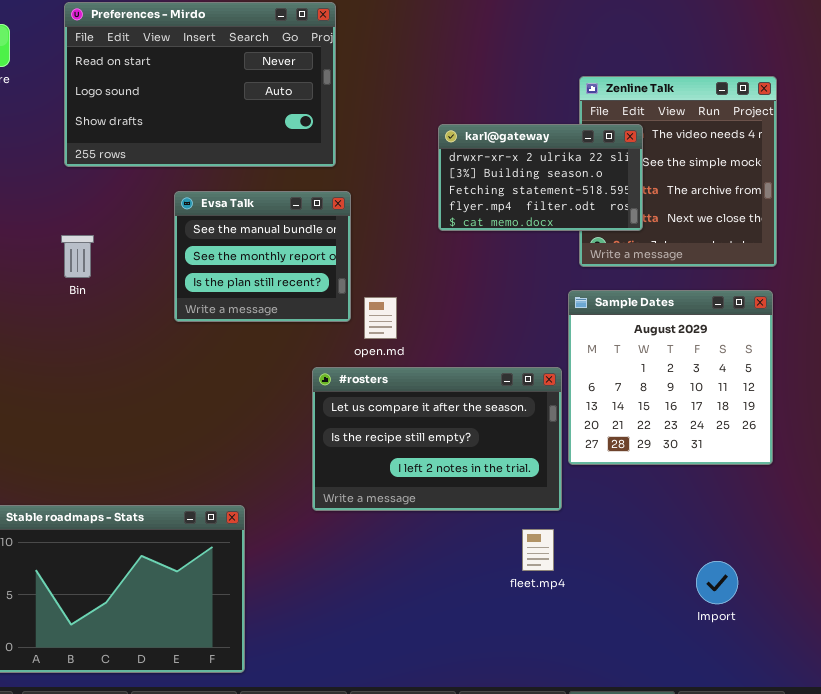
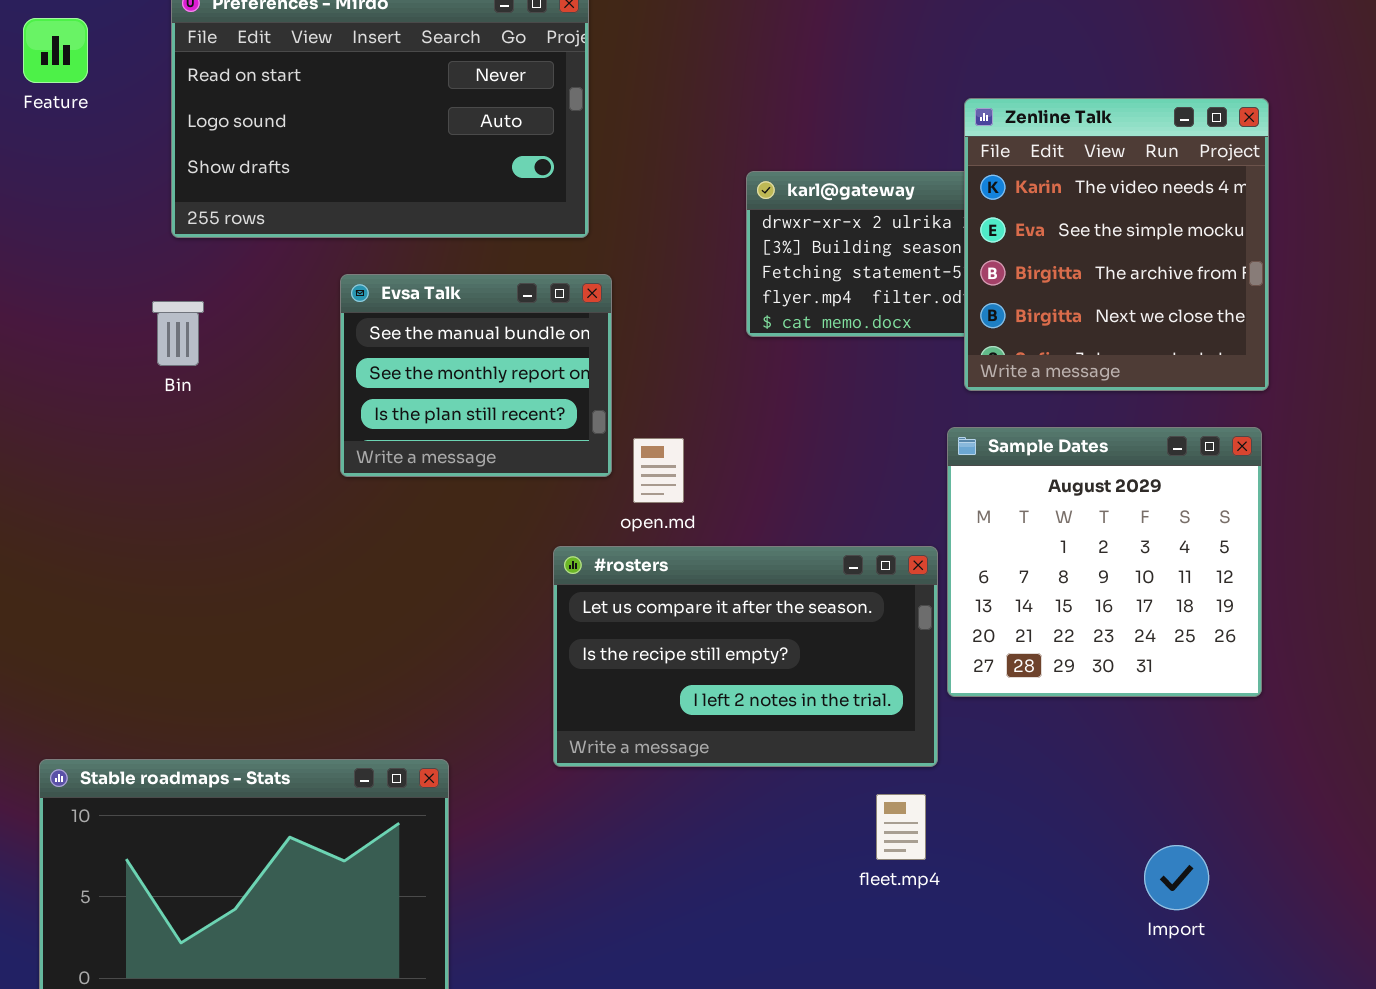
Zenline Talk: [579,76,777,267] -> [964,98,1269,391], raised
Bin: [61,235,94,278] -> [152,301,204,366], moved

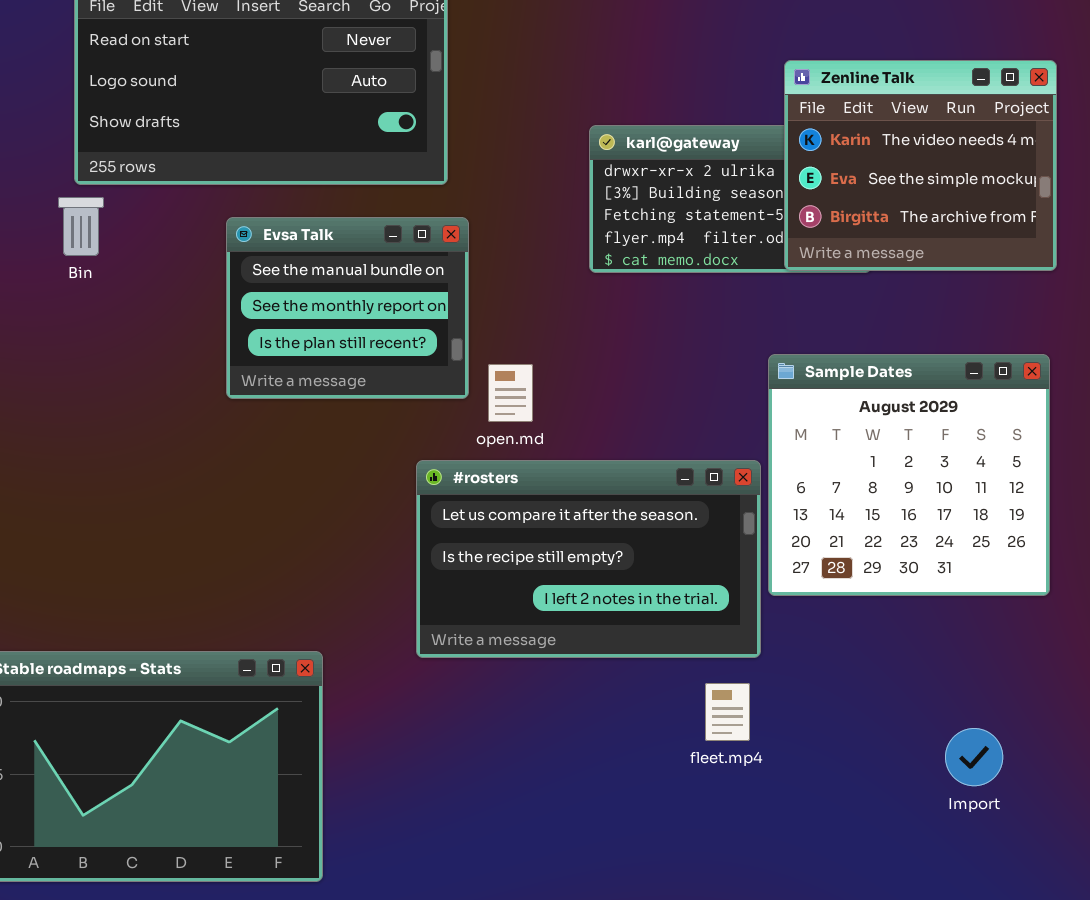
Zenline Talk: [964,98,1269,391] -> [784,60,1057,271], resized
Bin: [152,301,204,366] -> [58,197,104,256], moved

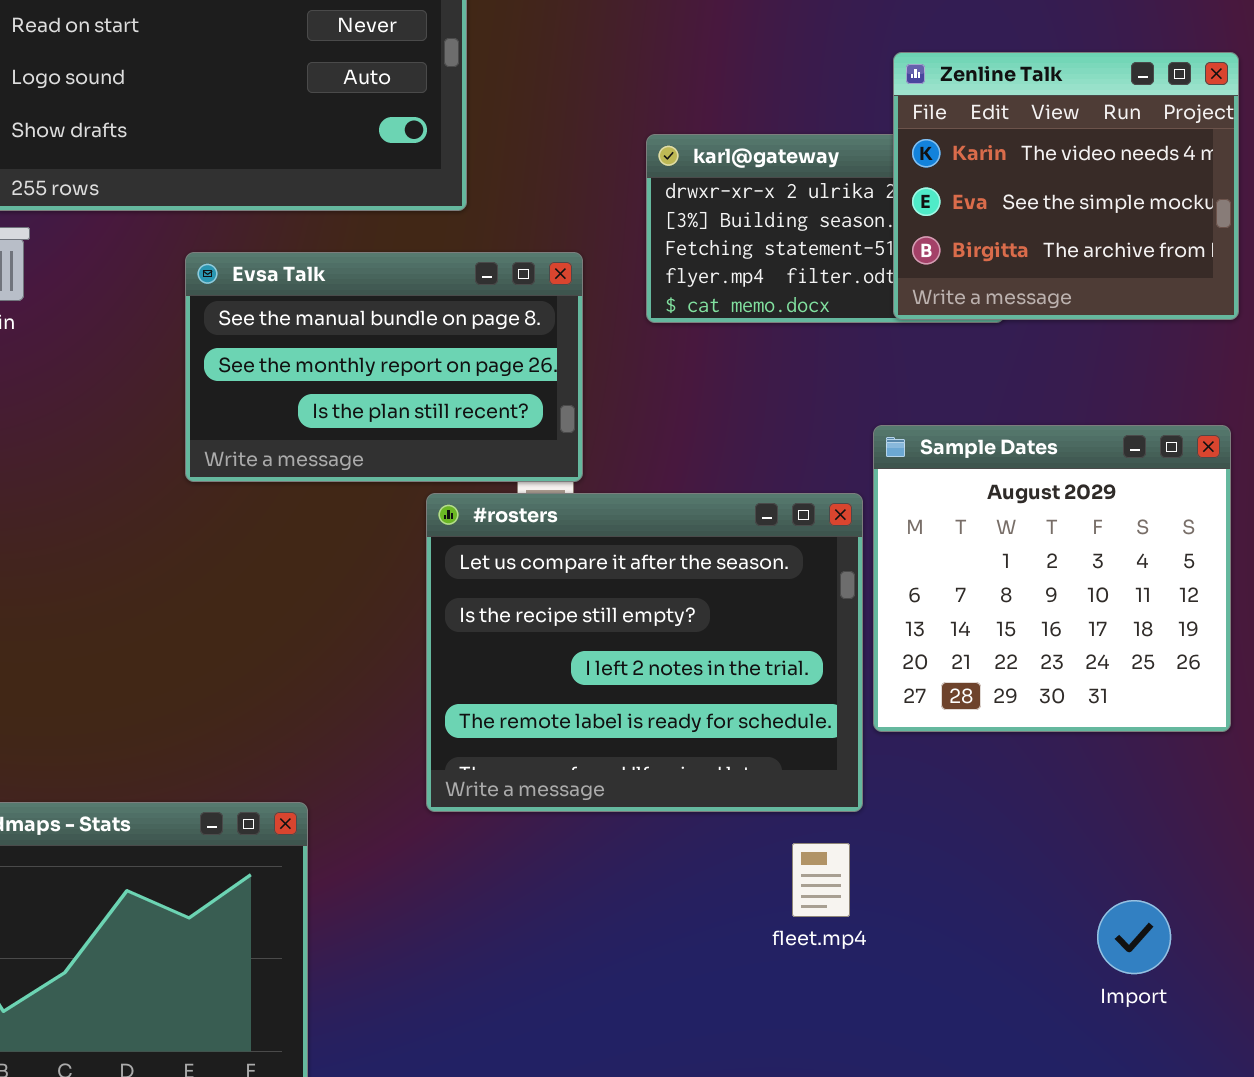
Evsa Talk: [226,217,469,399] -> [185,252,583,482], resized
#rosters: [416,460,761,658] -> [426,493,863,812], resized

